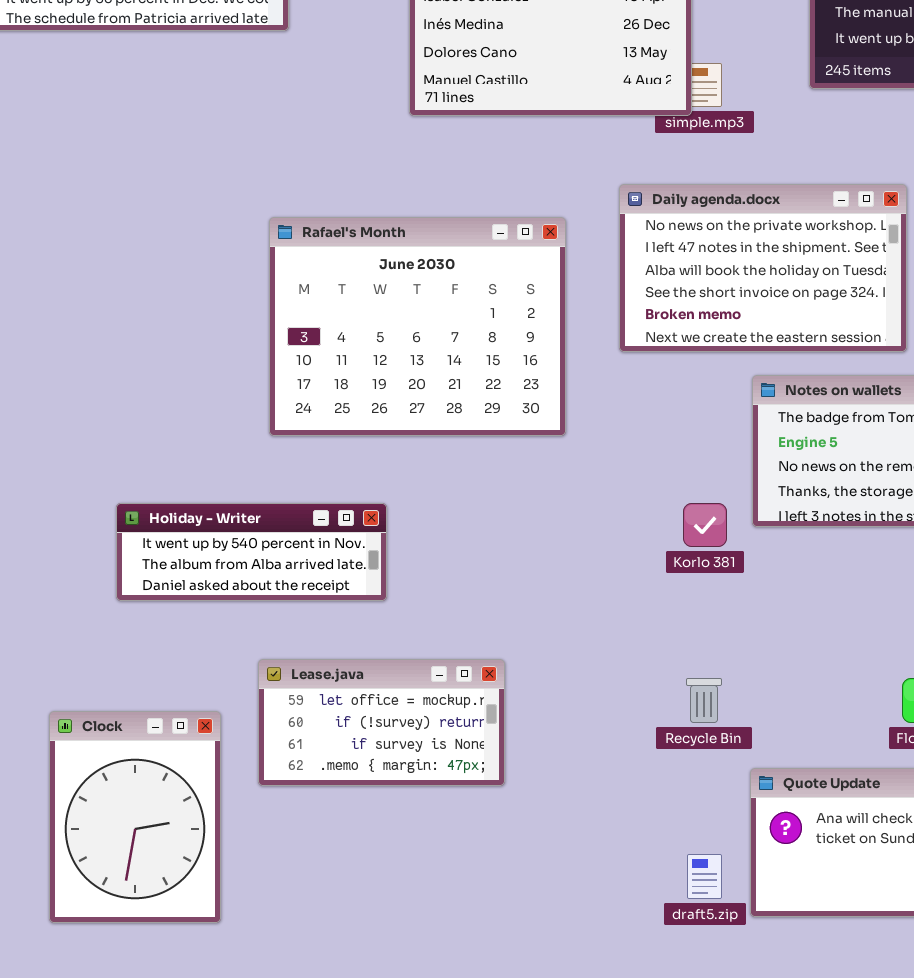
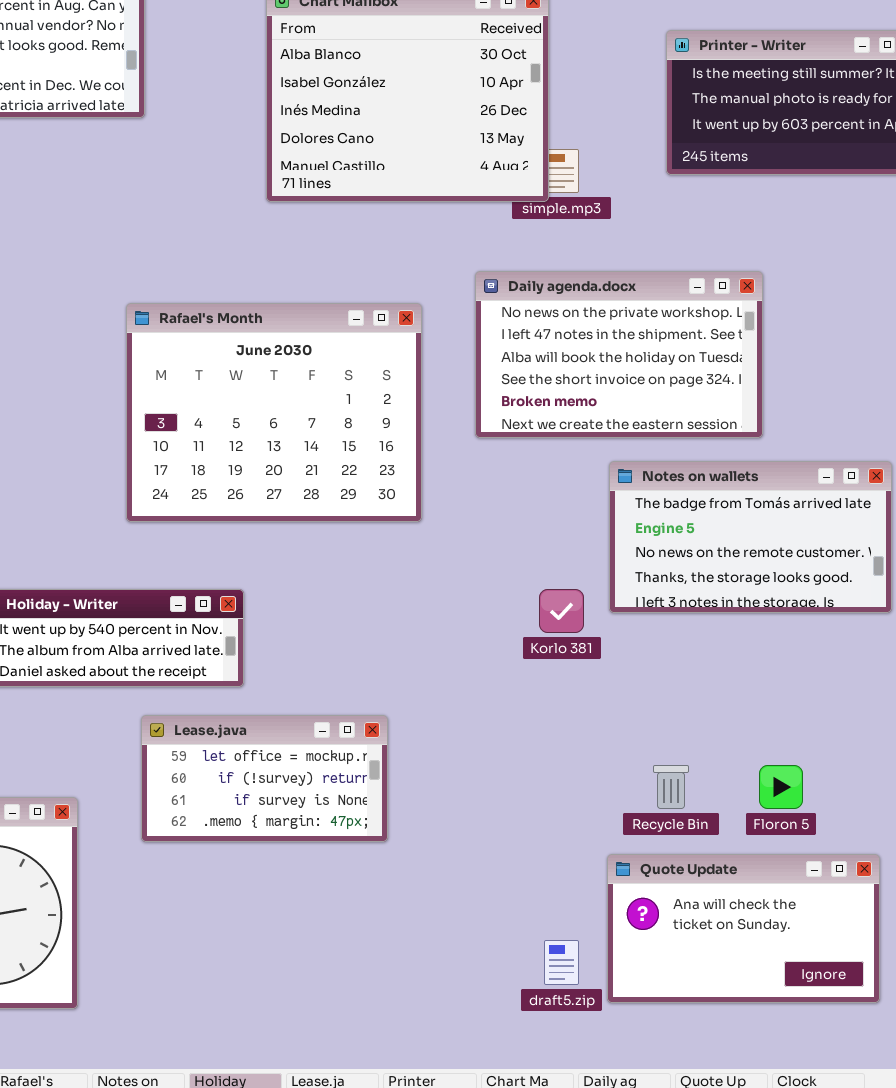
Lease.java: [258,659,505,786] -> [141,715,388,842], moved
Recycle Bin: [686,678,722,723] -> [653,765,689,809], moved

